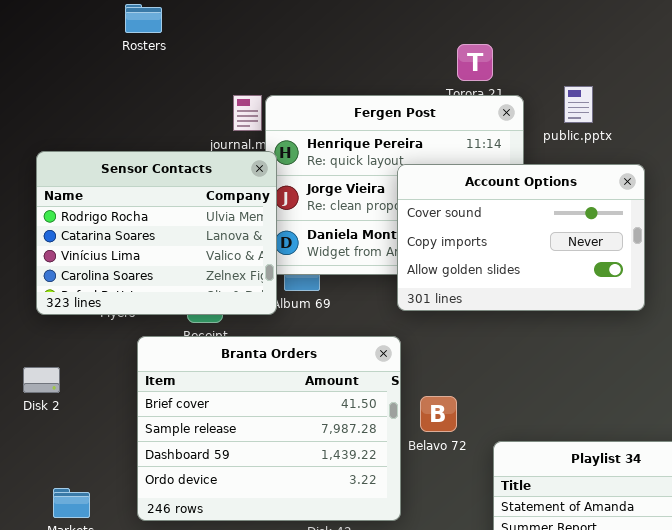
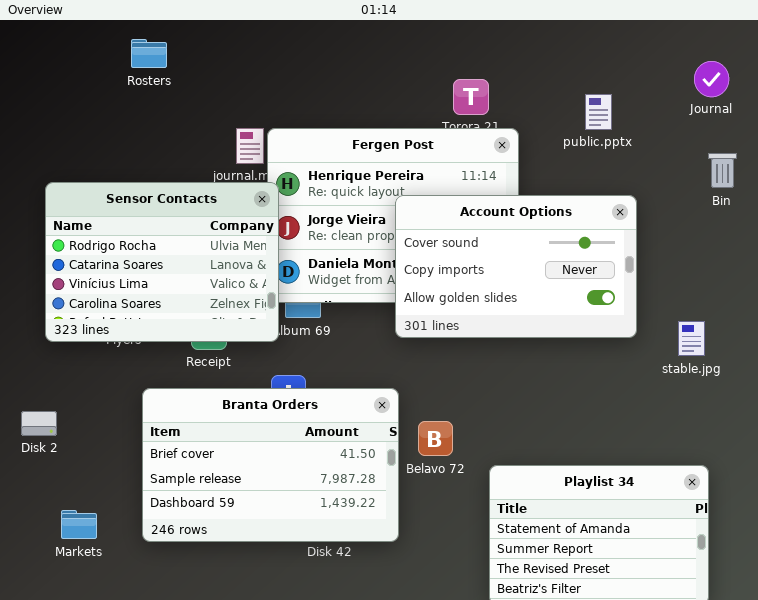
public.pptx: [564,86,593,123] -> [585,94,612,130], moved
Branta Orders: [137,336,401,521] -> [142,388,399,542], resized
Disk 2: [23,367,60,393] -> [21,411,57,436], moved

